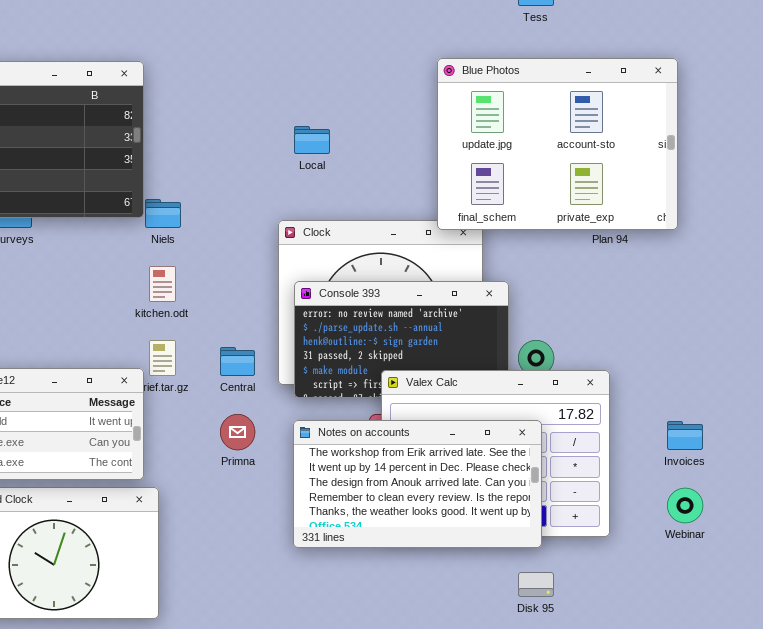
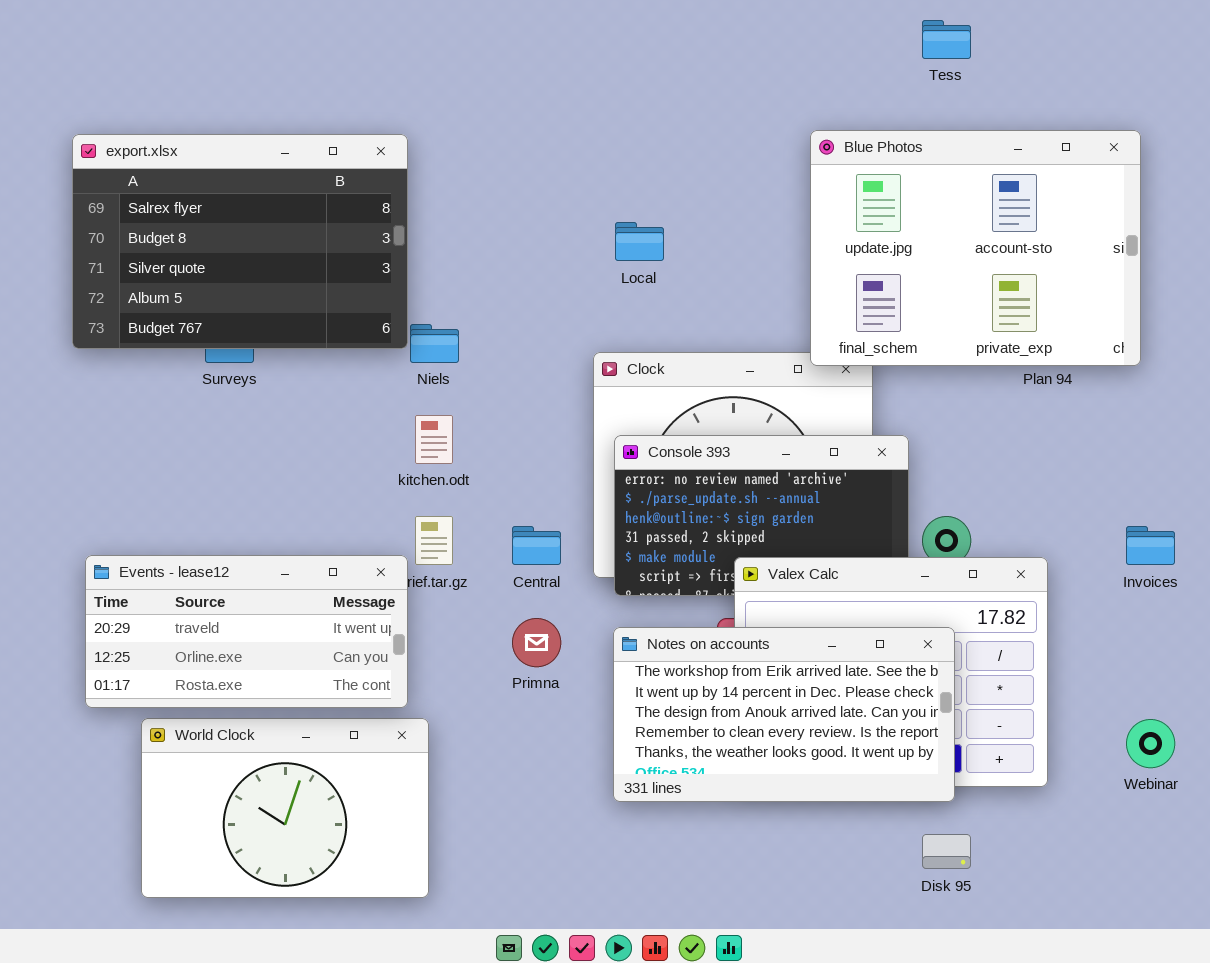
Invoices: [667,421,703,450] -> [1126,526,1175,565], moved

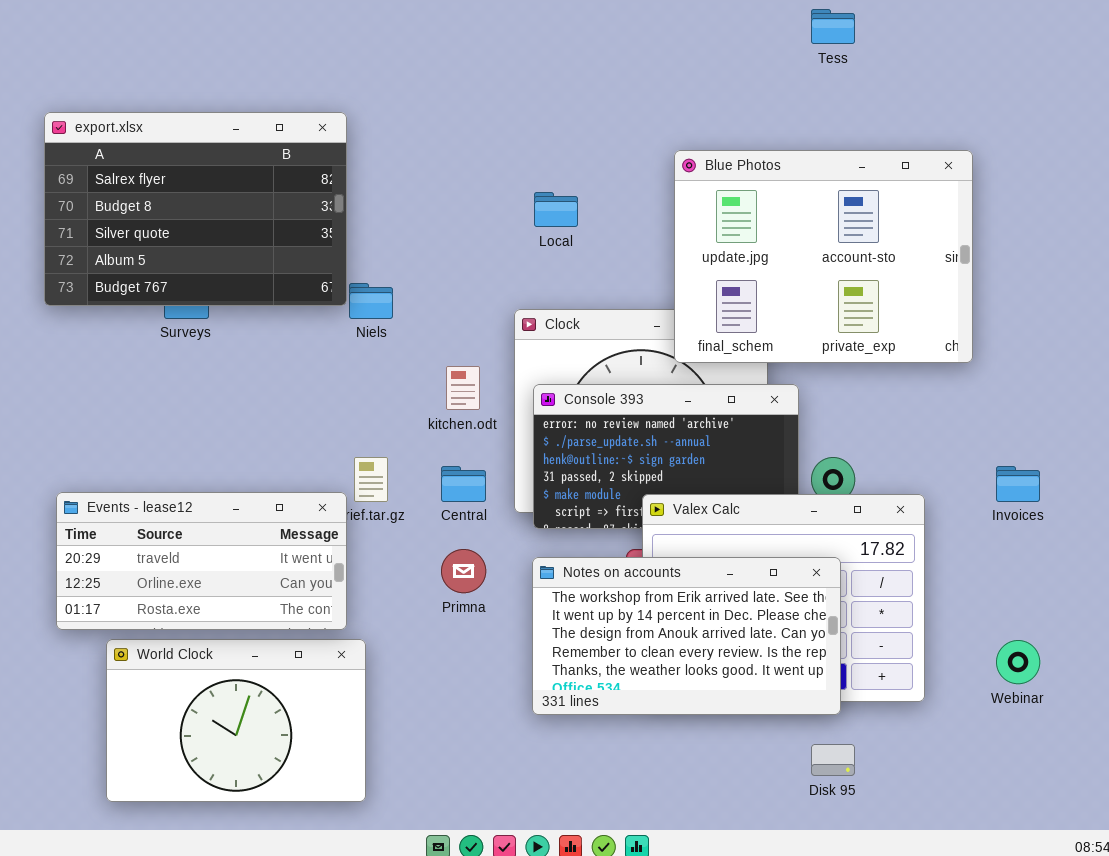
Blue Photos: [810,130,1141,366] -> [674,150,973,363], moved
kitchen.odt: [415,415,453,464] -> [446,366,480,410], moved

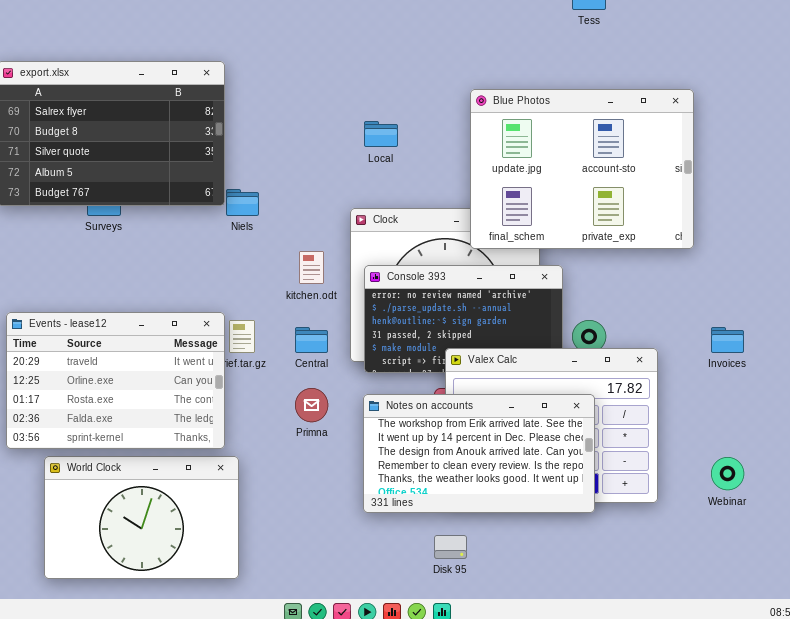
Events - lease12: [56,492,347,630] -> [6,312,225,449], resized
Disk 95: [811,744,855,776] -> [434,535,467,559], moved

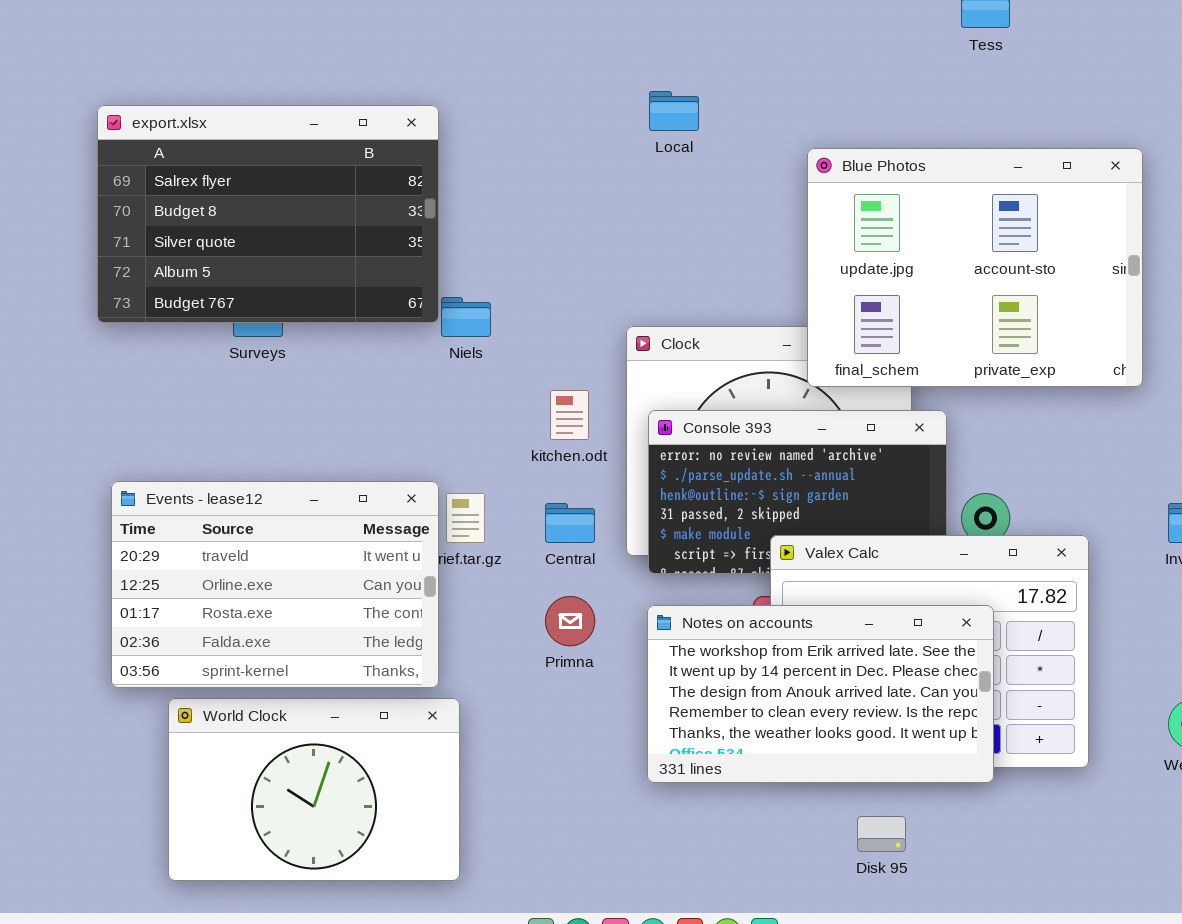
Local: [364,121,398,147] -> [649,91,699,131], moved
Disk 95: [434,535,467,559] -> [857,816,906,852], moved

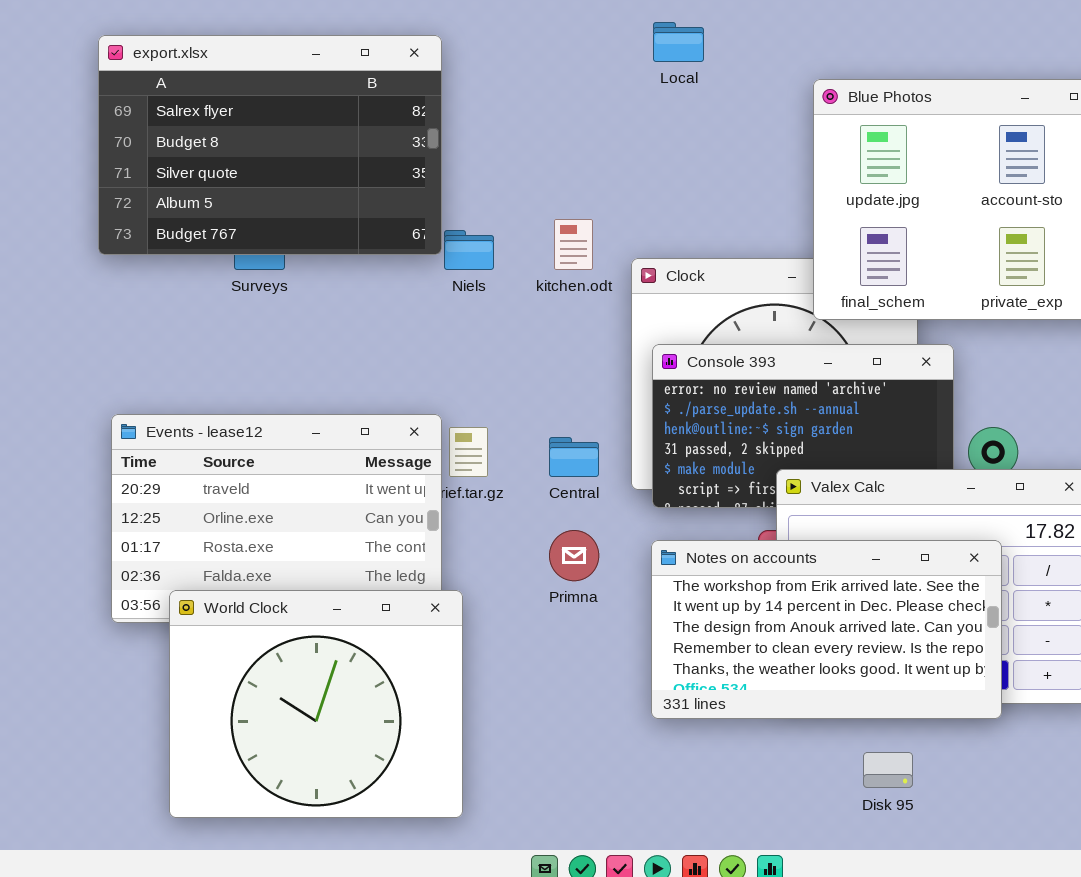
kitchen.odt: [550,390,589,440] -> [554,219,593,270], moved
World Clock: [168,698,460,881] -> [169,590,463,818], resized

